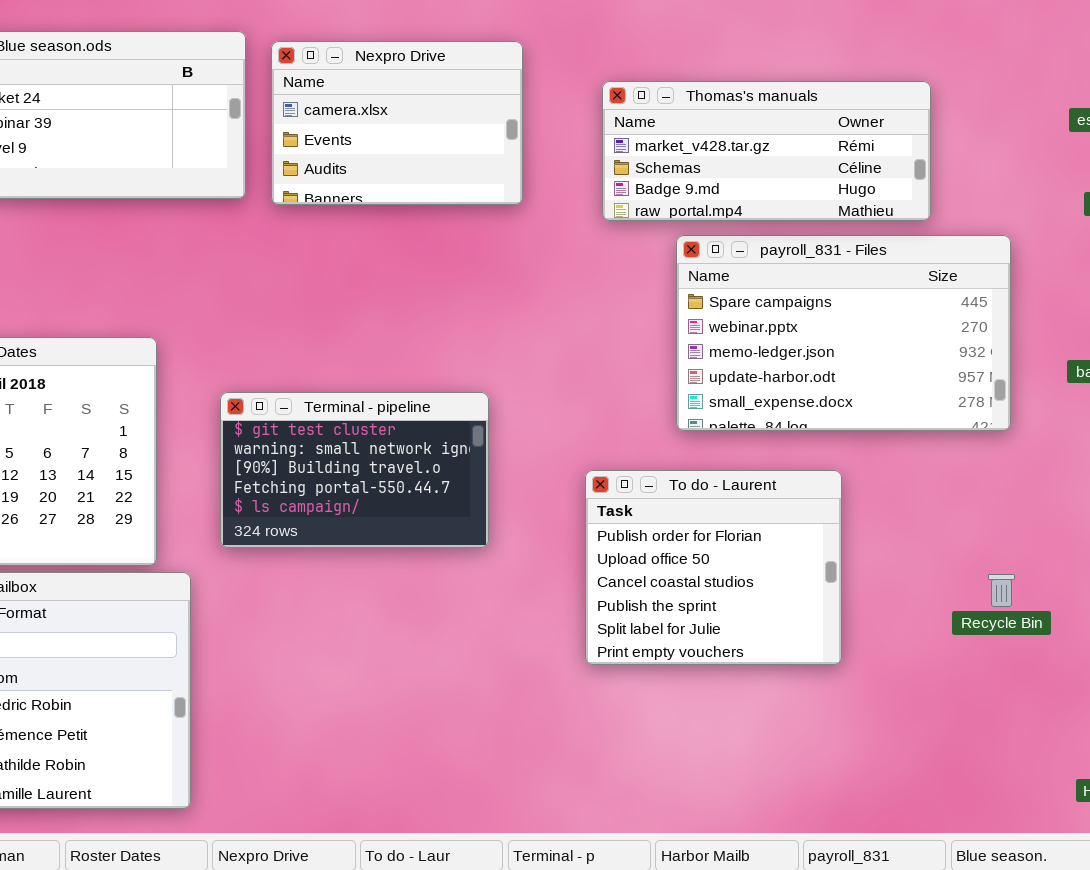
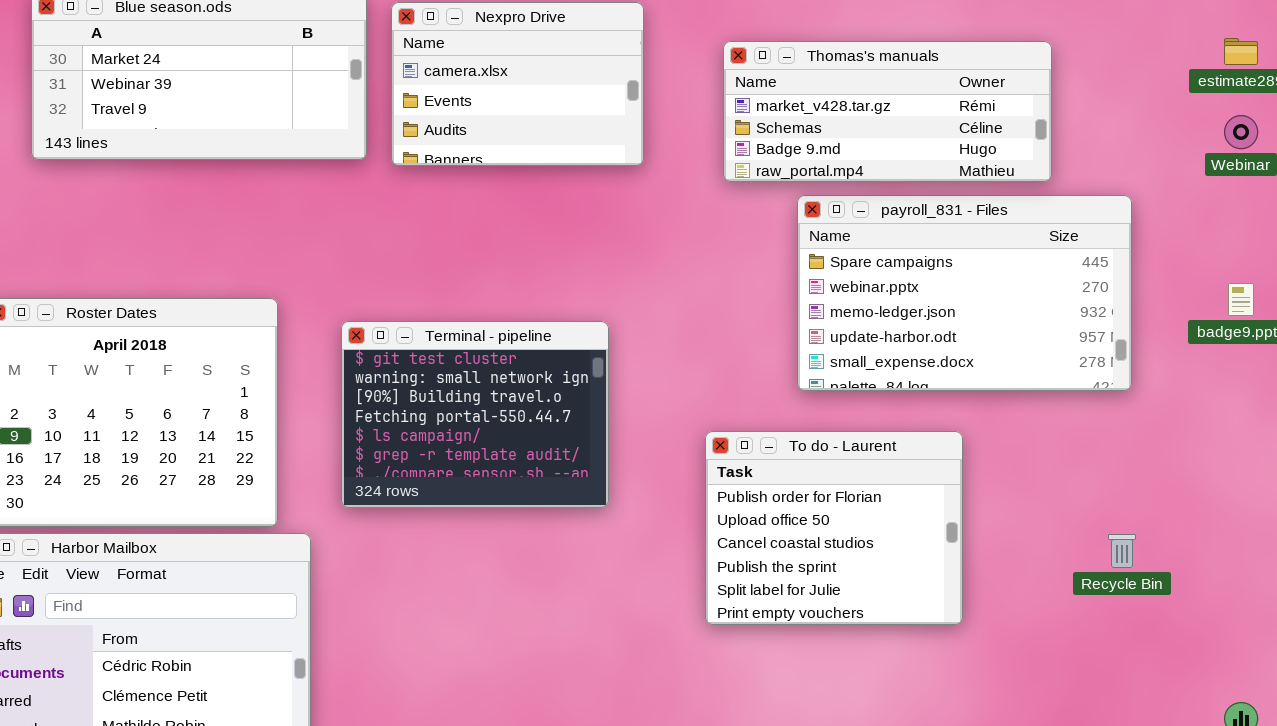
Terminal - pipeline: [220,392,489,548] -> [341,321,609,508], resized

